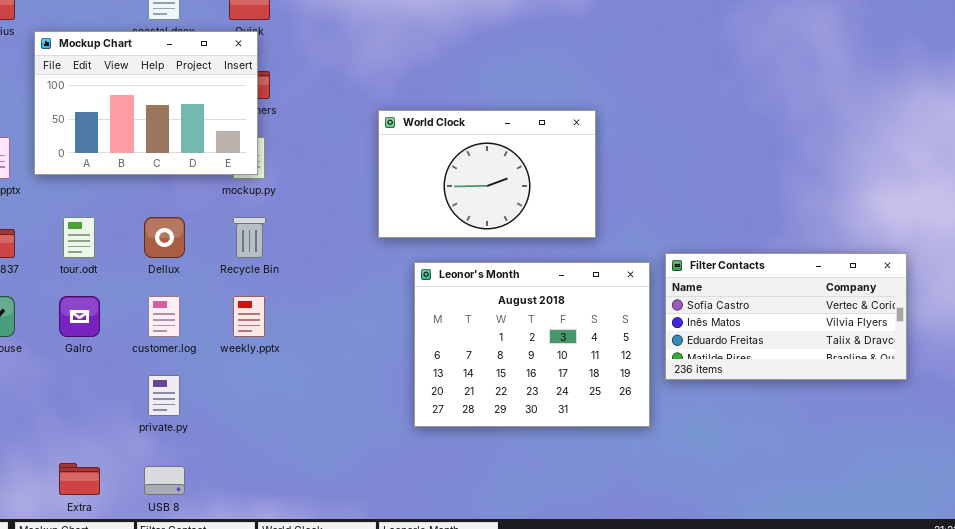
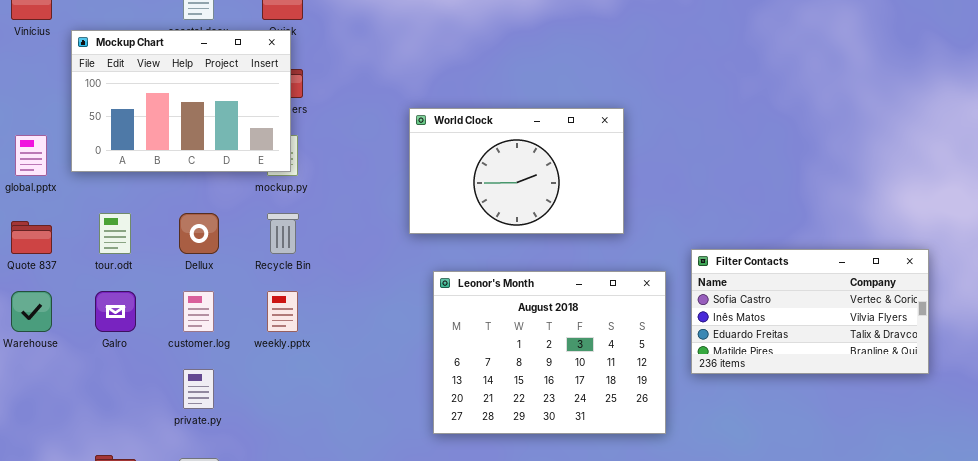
Leonor's Month: [414,262,650,427] -> [433,271,666,434], moved

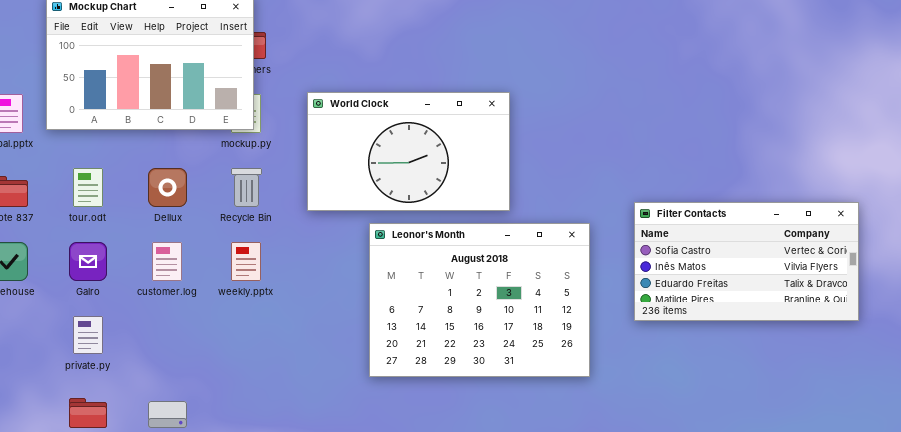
World Clock: [409,108,624,234] -> [307,92,510,211], moved
Leonor's Month: [433,271,666,434] -> [369,223,590,377], moved
private.py: [183,369,214,409] -> [73,316,103,354], moved

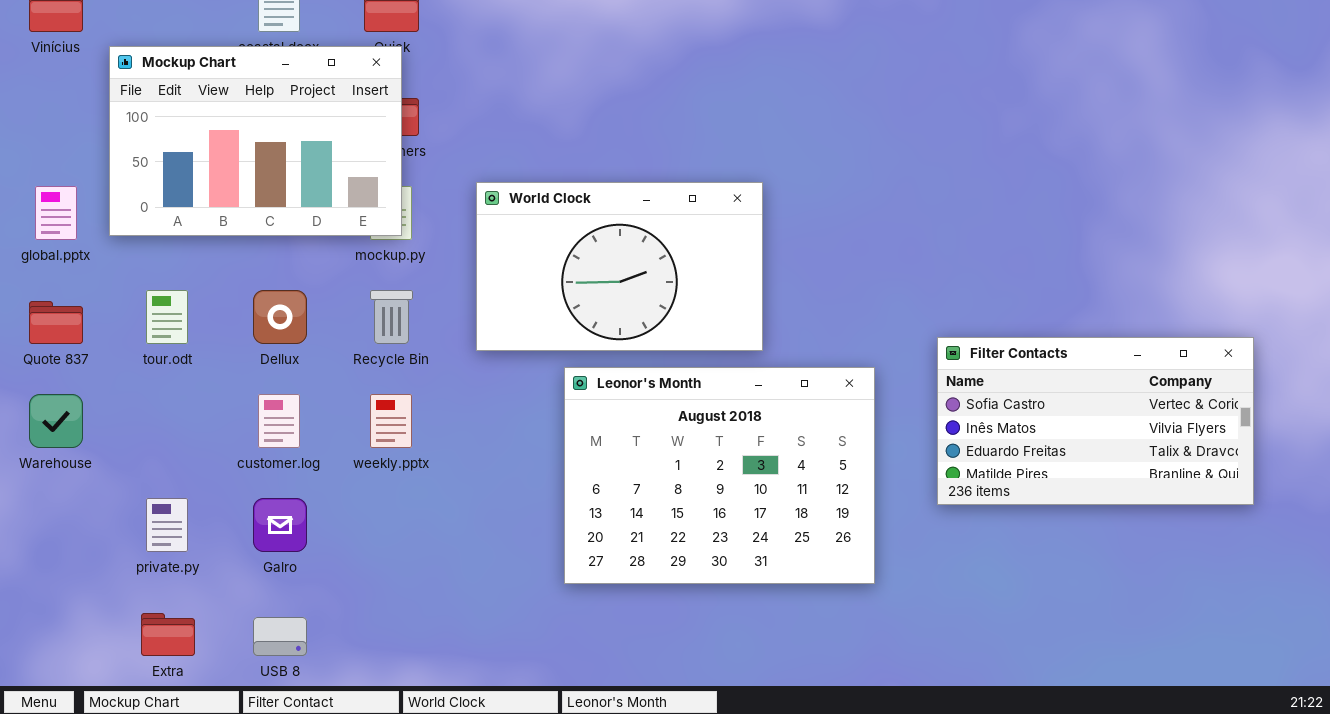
Galro: [69,242,107,281] -> [253,498,307,552], moved

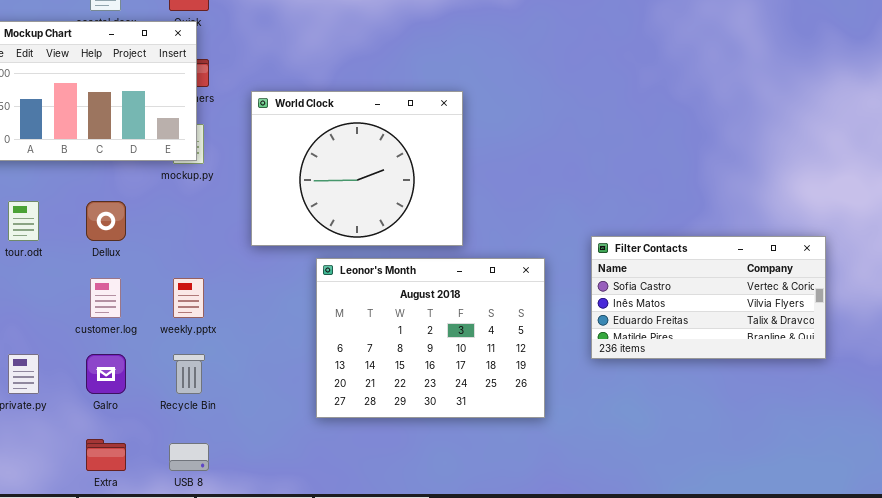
World Clock: [476,182,763,351] -> [251,91,463,246], resized
Recycle Bin: [370,290,413,344] -> [173,354,205,394], moved
Extra: [141,613,195,656] -> [86,439,126,471], moved
USB 8: [253,617,307,656] -> [169,443,209,471], moved

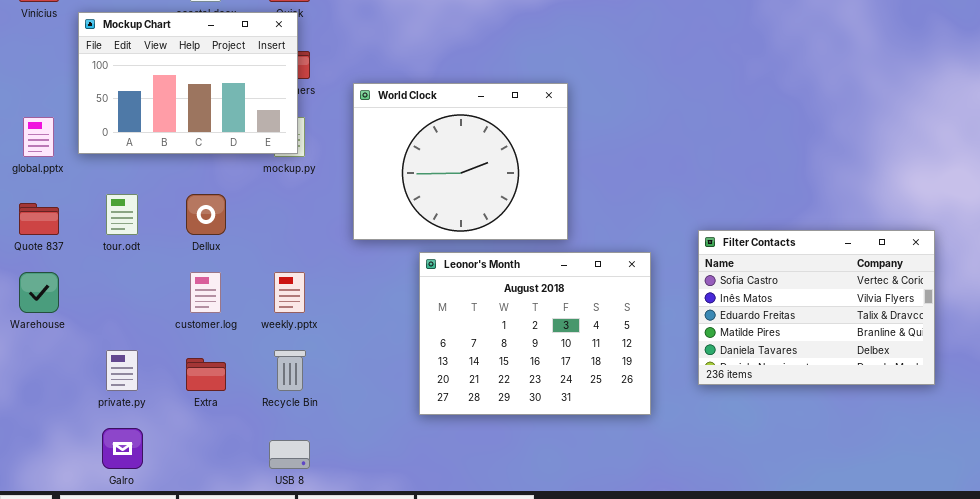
Filter Contacts: [591,236,826,359] -> [698,230,935,385], resized
Galro: [86,354,126,394] -> [102,428,143,469], moved
Extra: [86,439,126,471] -> [186,358,226,391], moved

